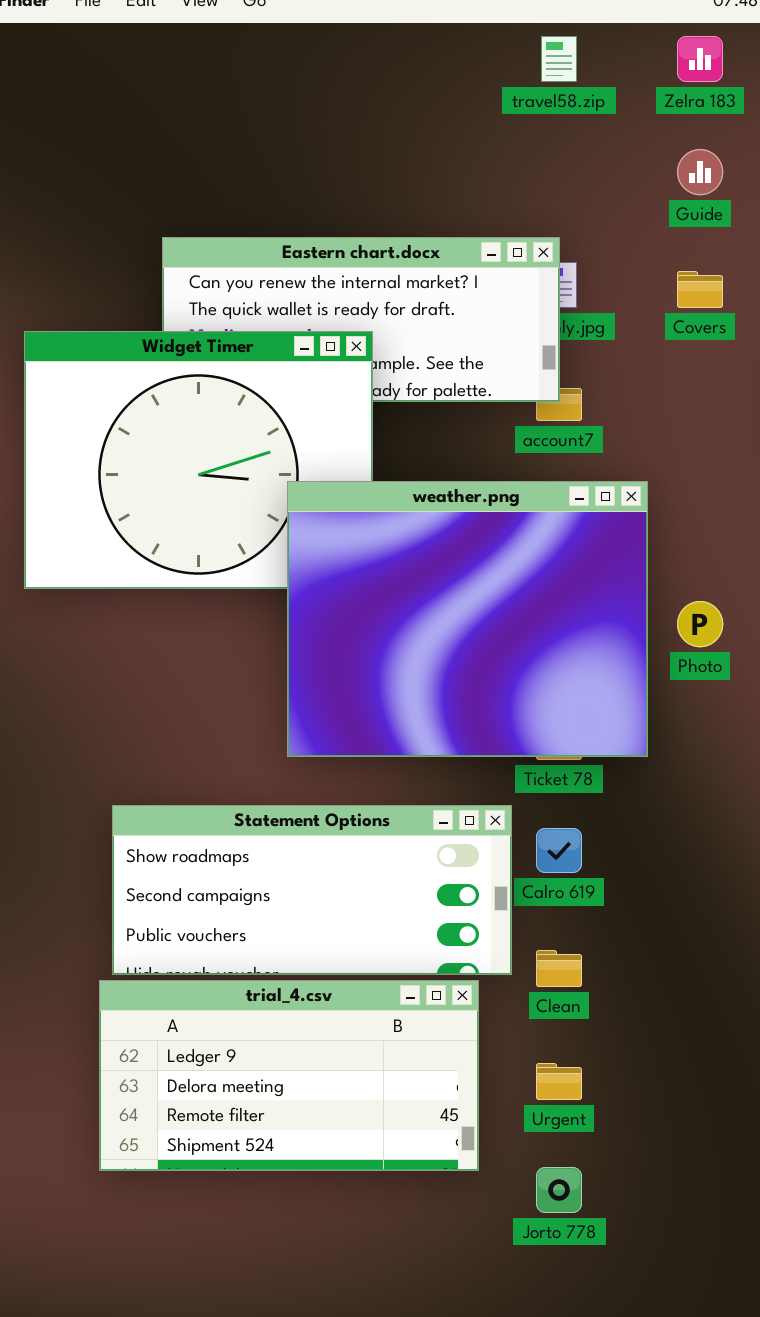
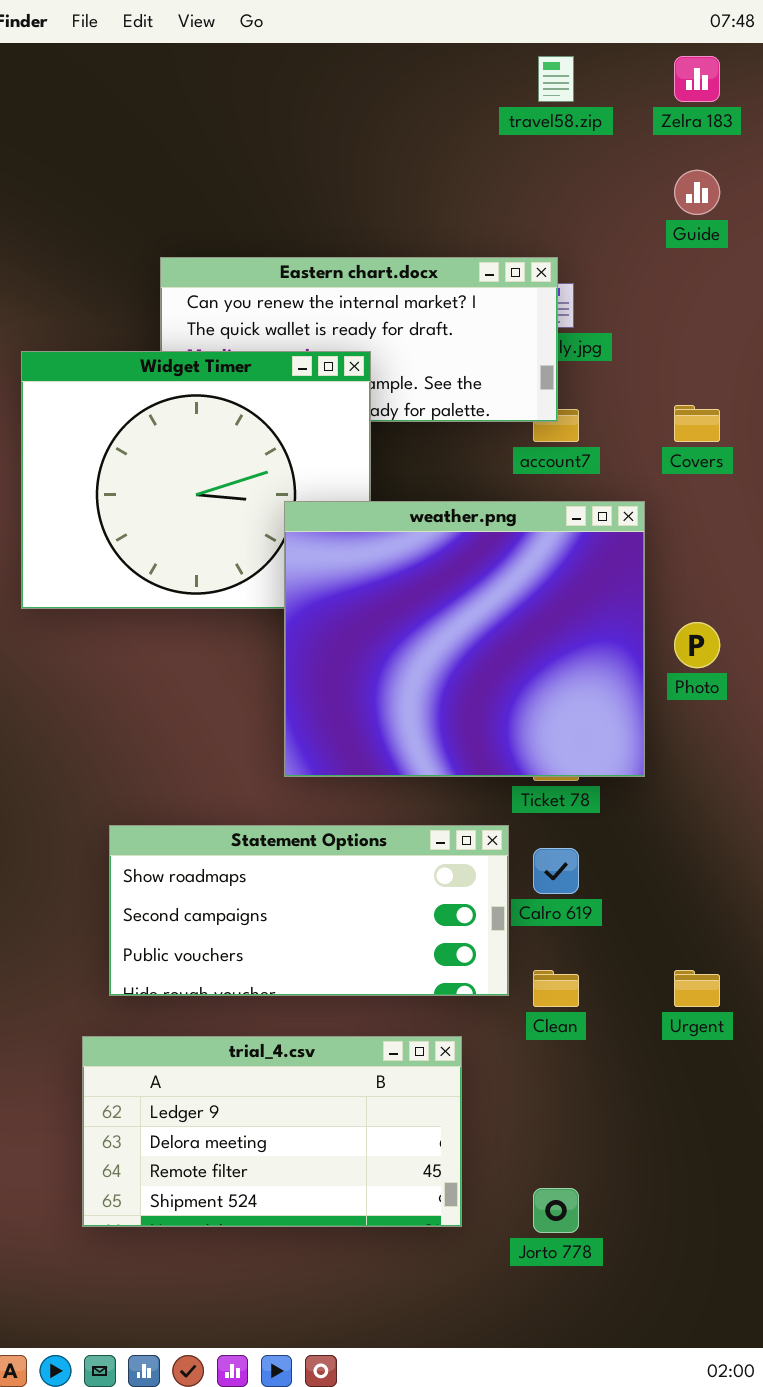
Covers: [677,271,723,308] -> [674,405,720,442], moved
trial_4.csv: [99,980,479,1171] -> [82,1036,462,1227], moved
Urgent: [536,1063,582,1100] -> [674,970,720,1007], moved

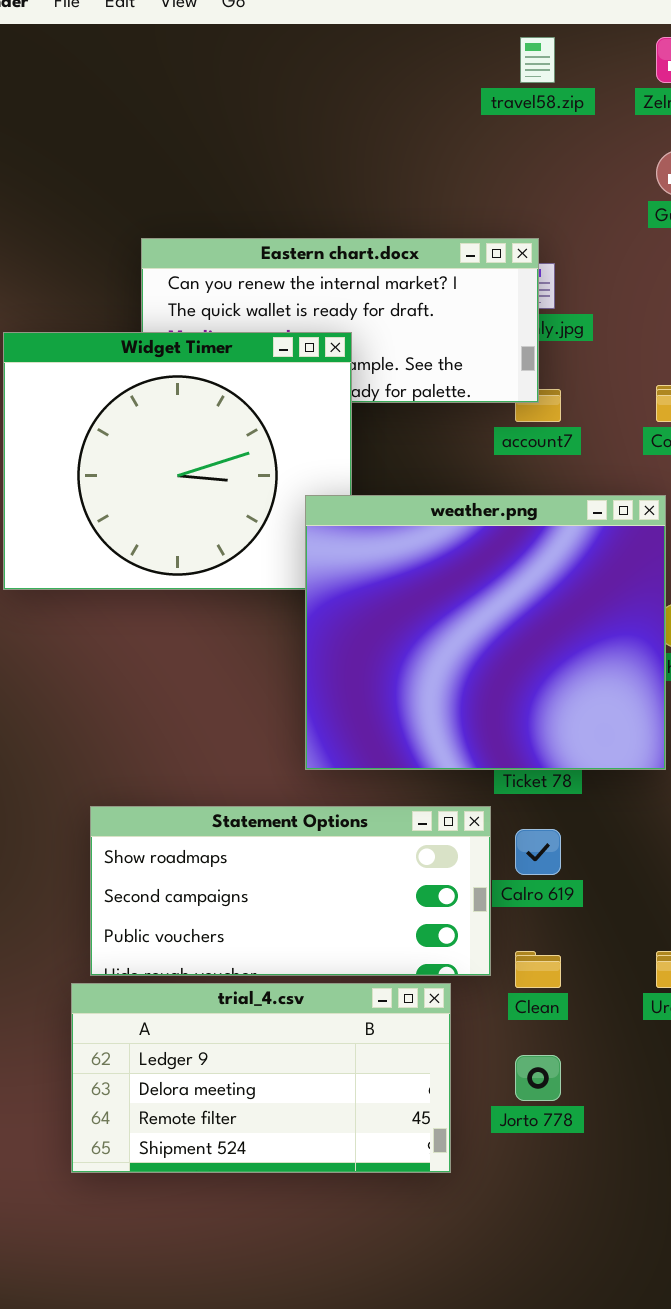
weather.png: [284,501,645,777] -> [305,495,666,770], moved
trial_4.csv: [82,1036,462,1227] -> [71,983,451,1173], moved
Jorto 778: [533,1188,579,1233] -> [515,1055,561,1101], moved

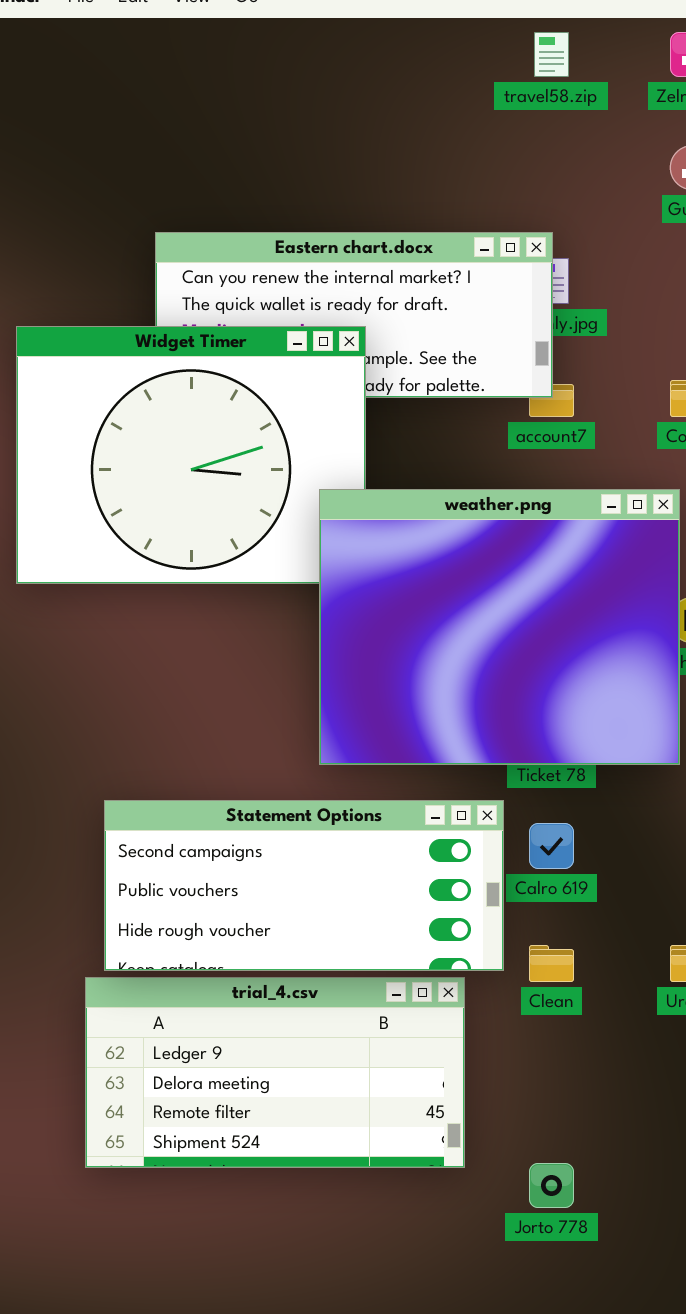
Statement Options: [90,806,491,976] -> [104,800,504,971], scrolled down 1 row
Jorto 778: [515,1055,561,1101] -> [529,1163,574,1208], moved

